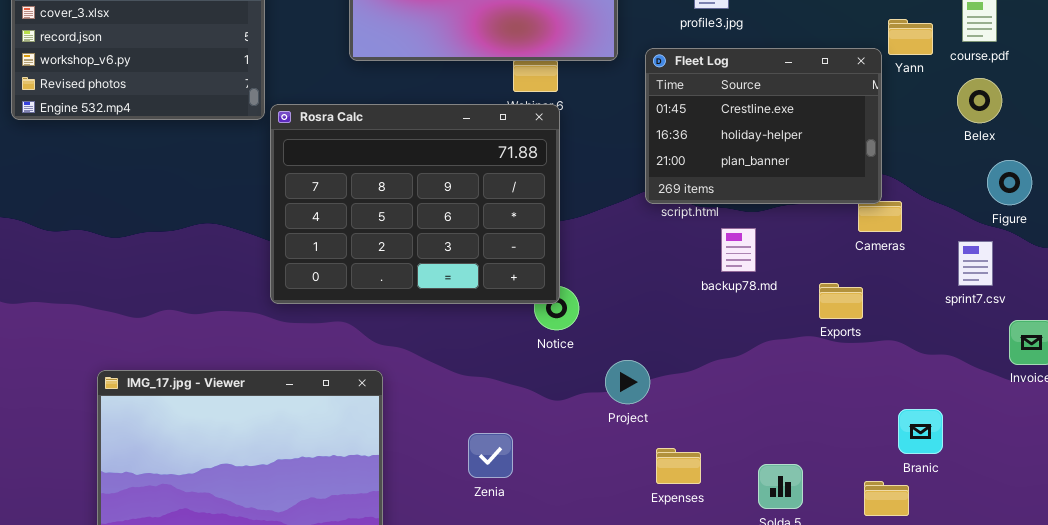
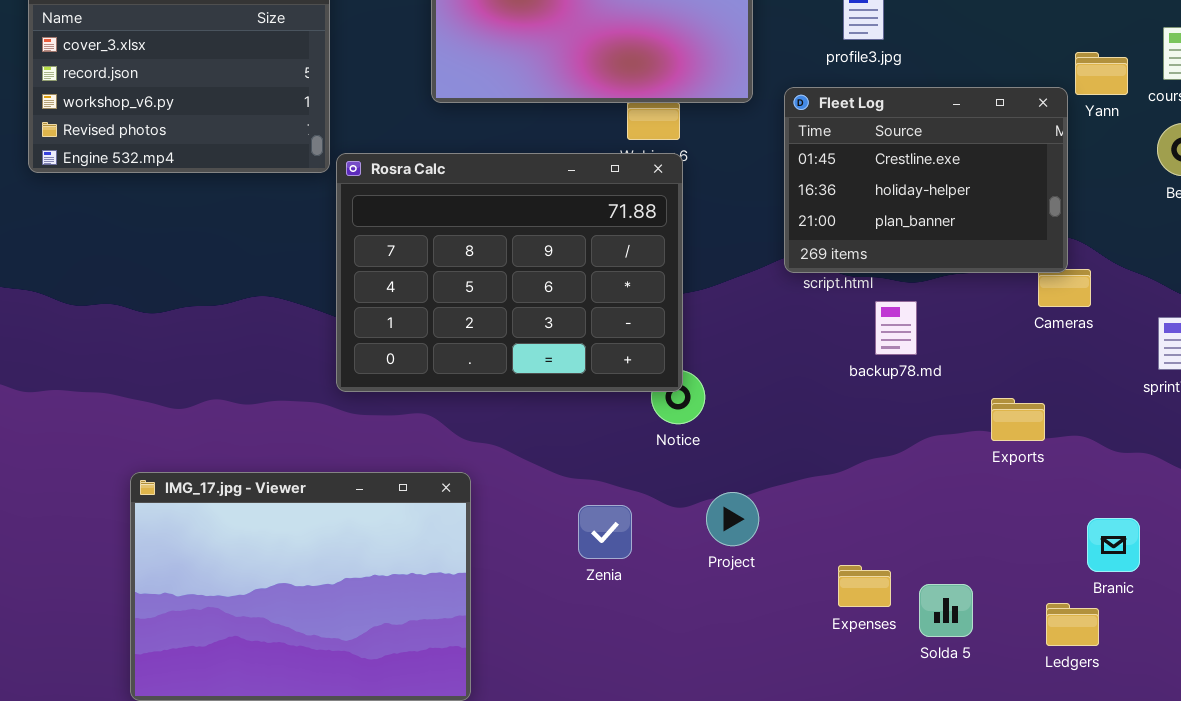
Exports: [819,283,863,319] -> [991,398,1045,441], moved
Project: [605,360,650,404] -> [706,492,759,546], moved
Zenia: [468,433,513,478] -> [578,505,632,559], moved
Expenses: [656,448,701,484] -> [838,565,891,607], moved

